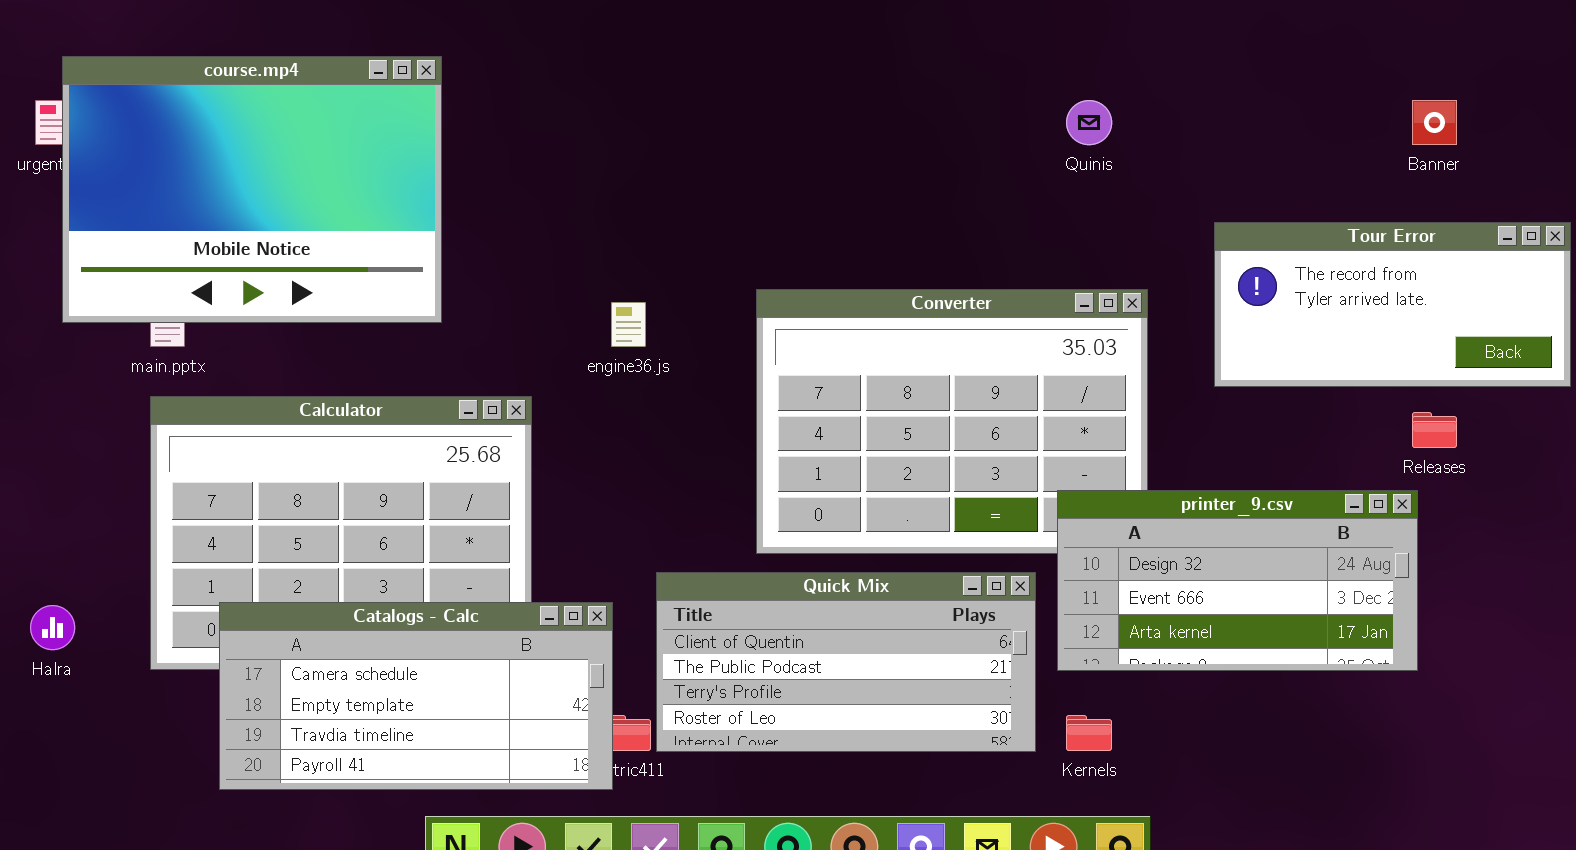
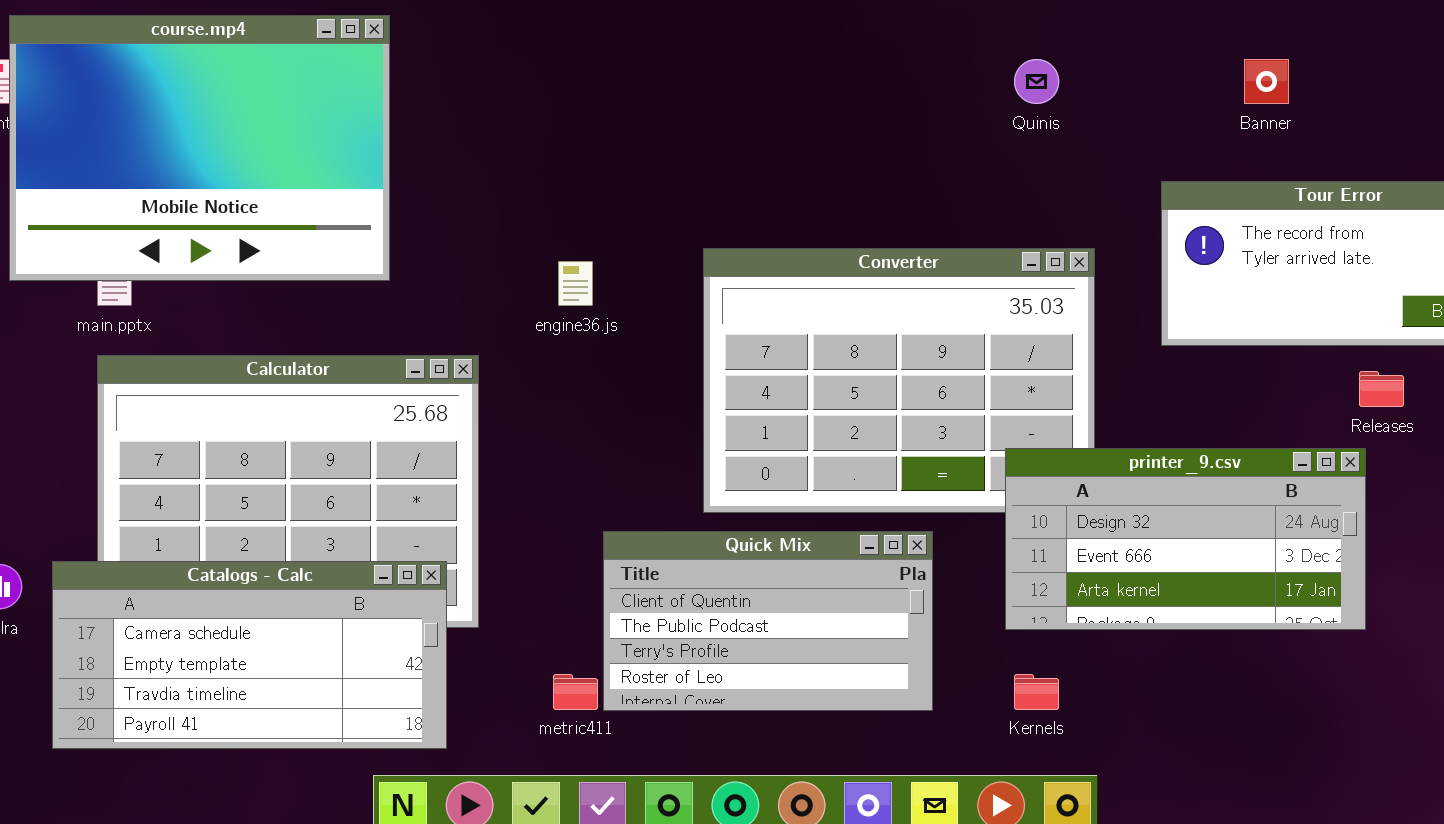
Banner: [1412,100,1457,145] -> [1244,59,1289,104], moved
Quick Mix: [656,572,1036,752] -> [603,531,933,711], resized
Catalogs - Calc: [219,602,613,790] -> [52,561,447,749], moved

